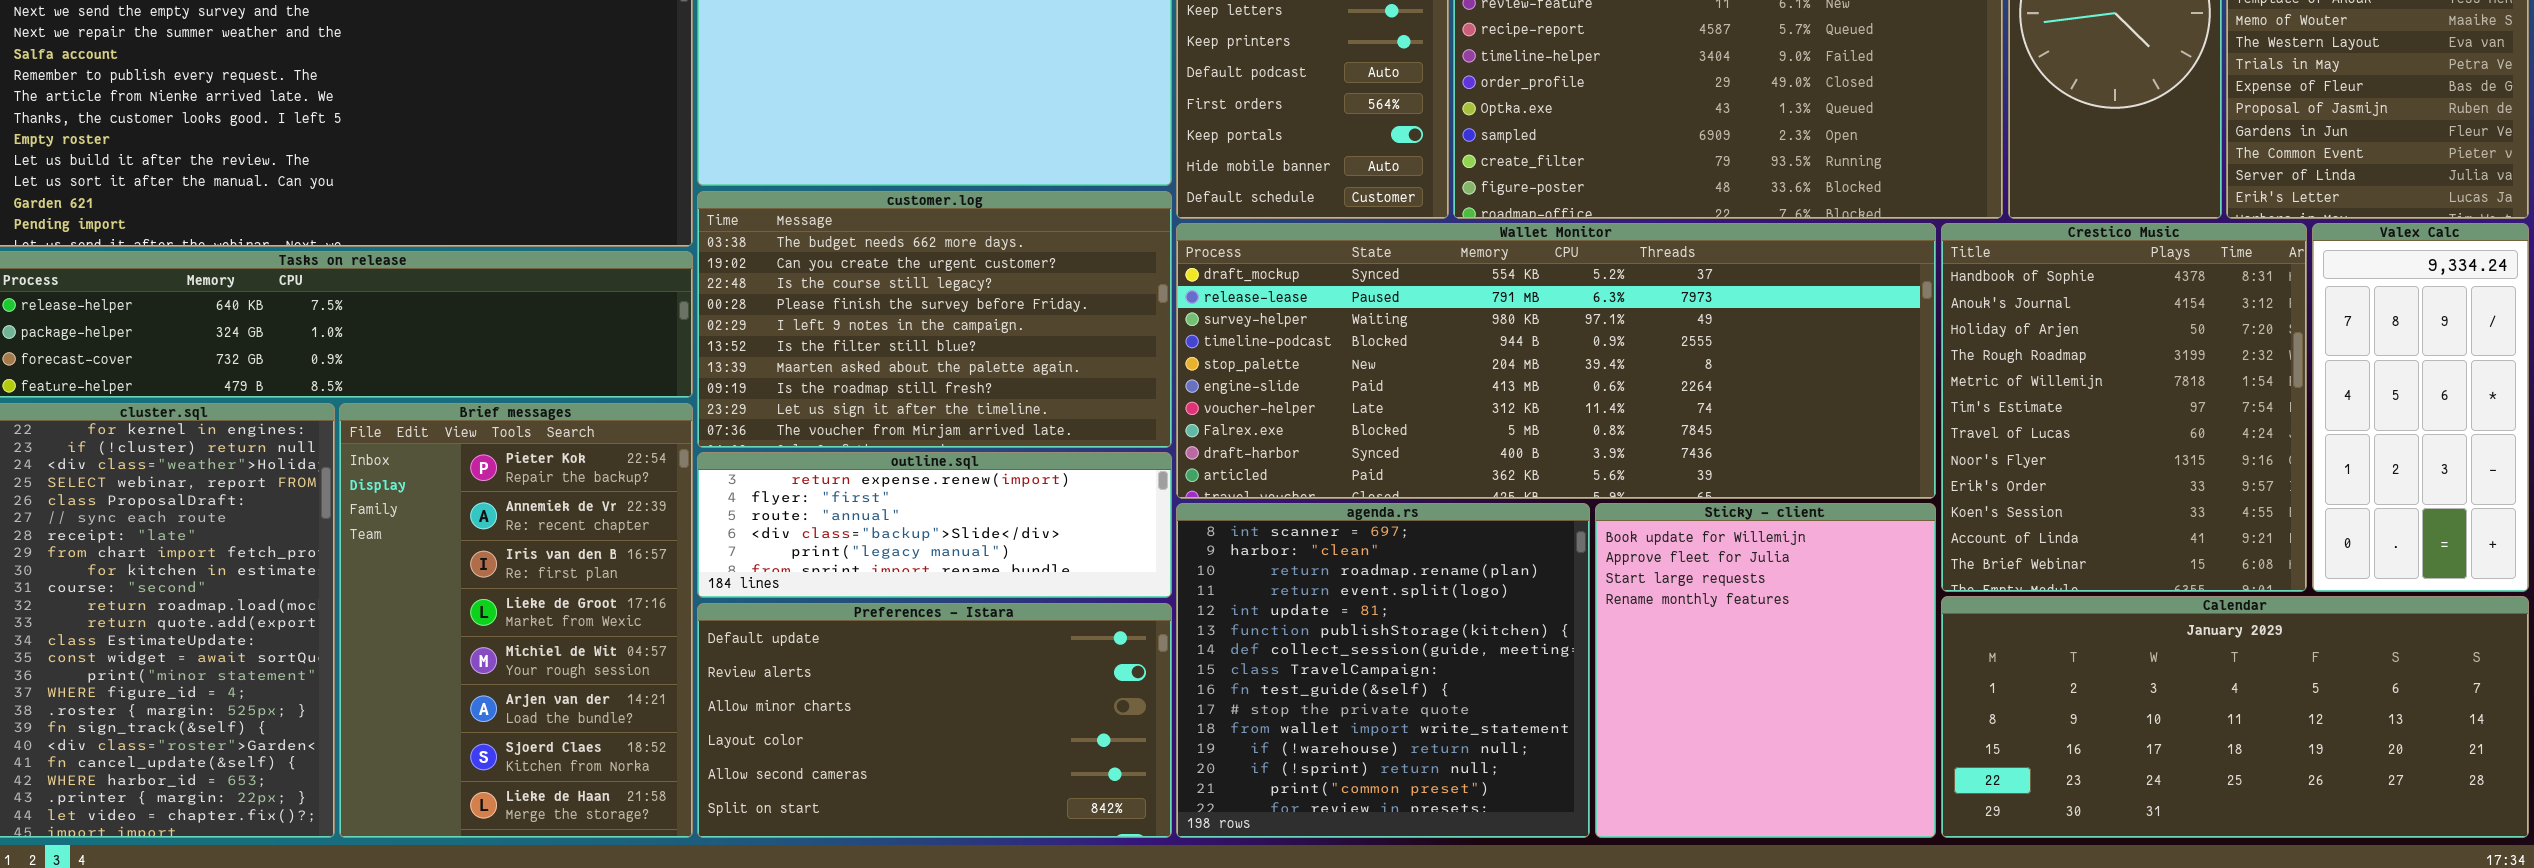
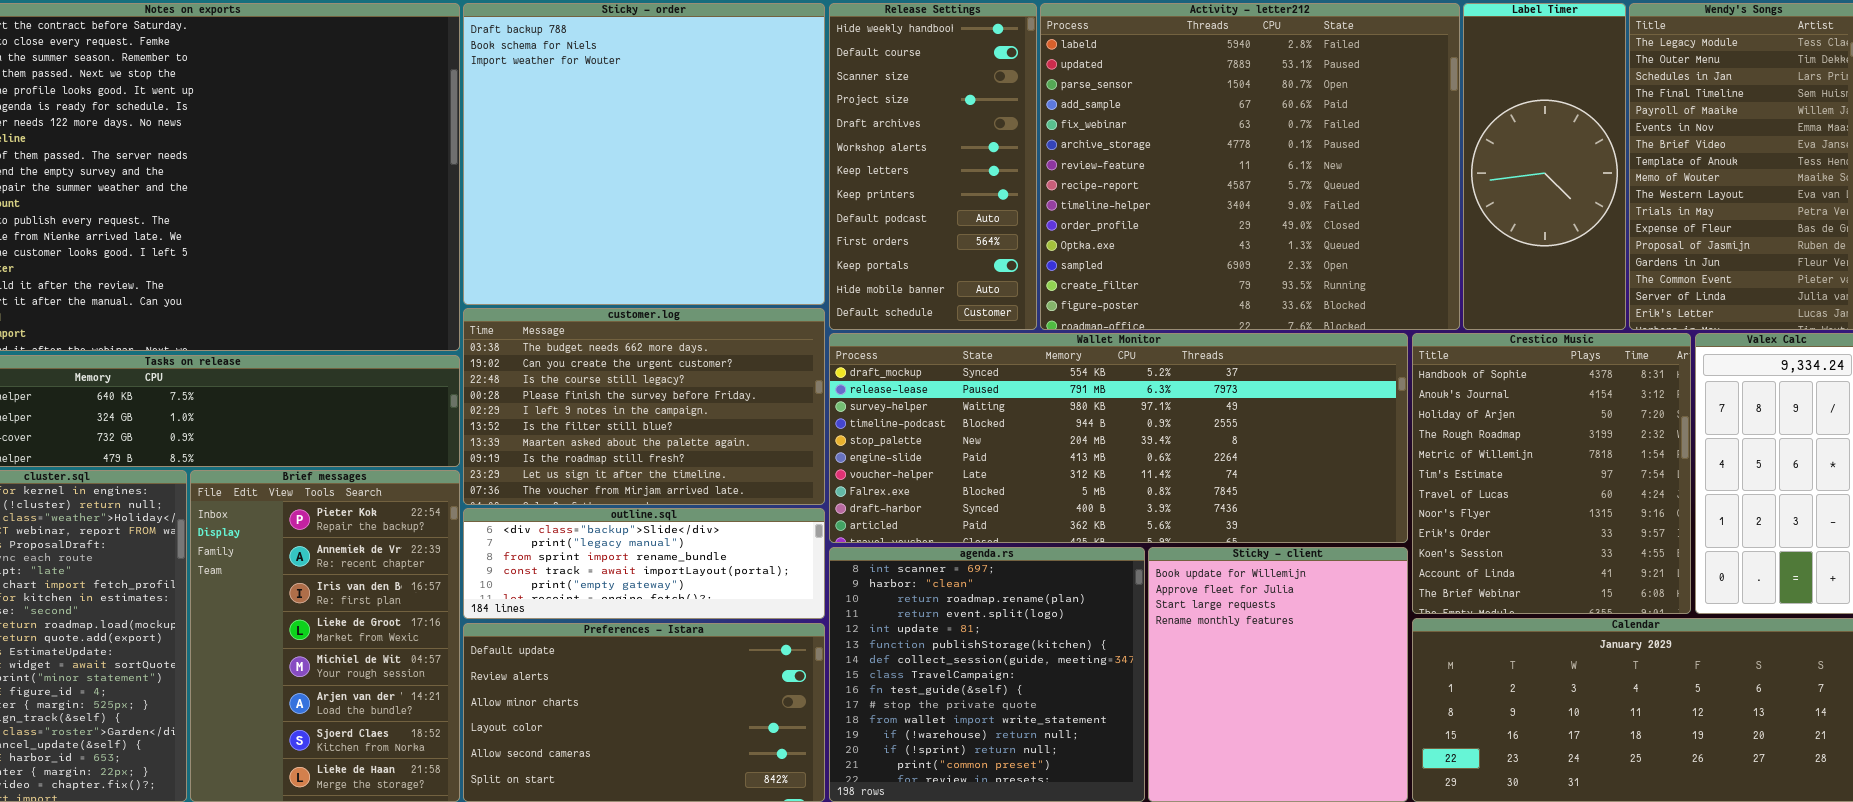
outline.sql: [697,452,1172,598] -> [463,508,825,619], scrolled down 3 rows

